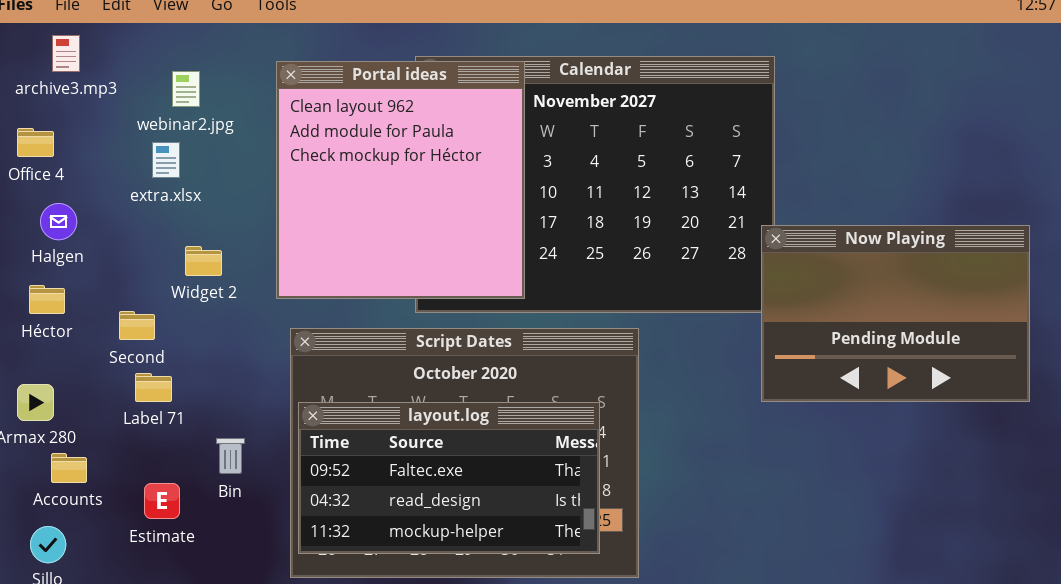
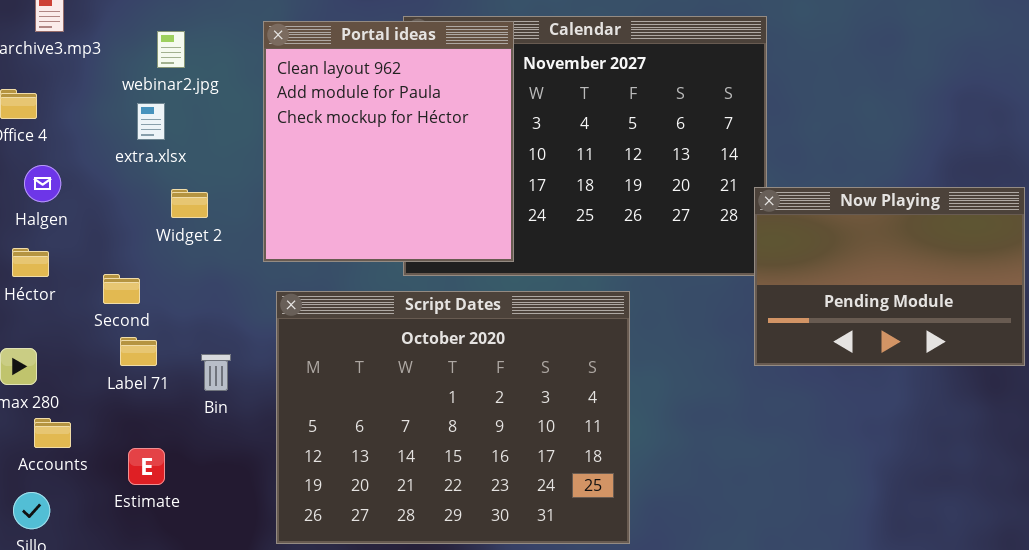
Widget 2: [185,246,222,276] -> [171,189,208,218], moved
layout.log: [298,402,600,554] -> none, closed
Bin: [216,438,245,474] -> [201,354,231,391], moved

